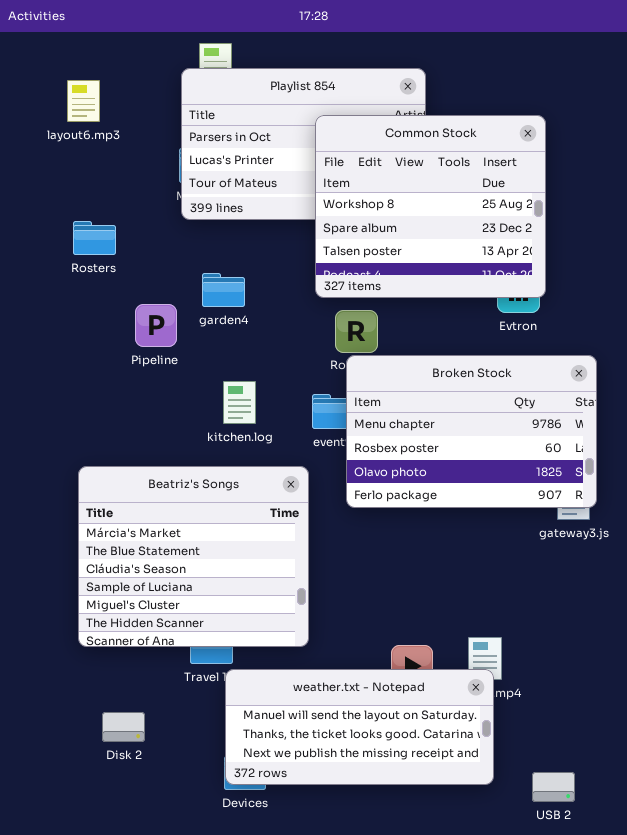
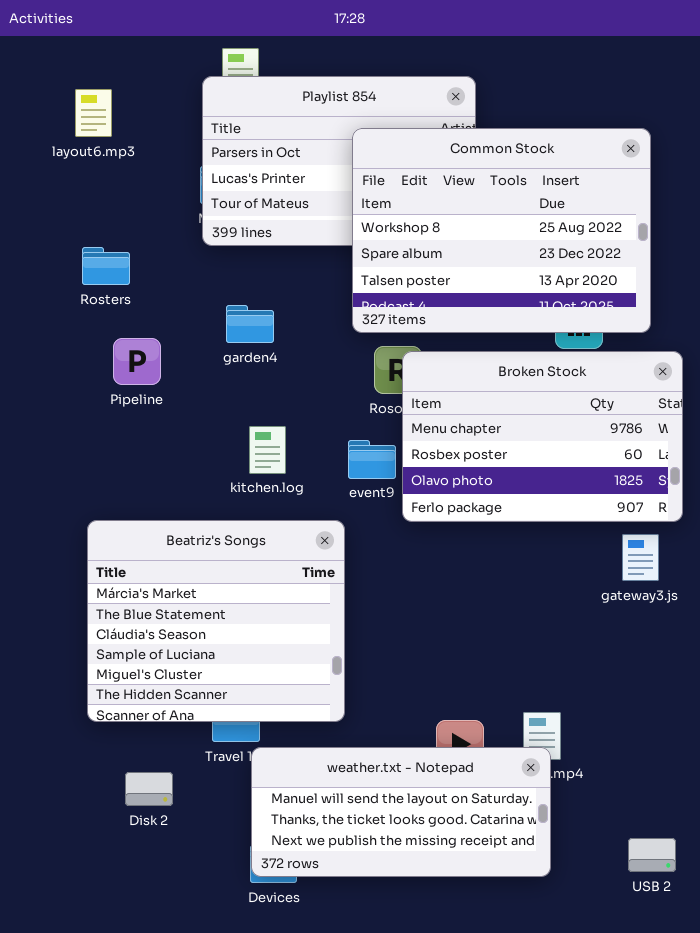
Common Stock: [315,115,546,298] -> [352,128,651,333], resized
Pipeline: [135,304,177,347] -> [113,338,161,385], moved
Broken Stock: [346,355,597,508] -> [402,351,683,522], moved
Disk 2: [102,712,145,742] -> [125,772,173,806], moved
USB 2: [532,772,575,802] -> [628,838,676,872], moved

